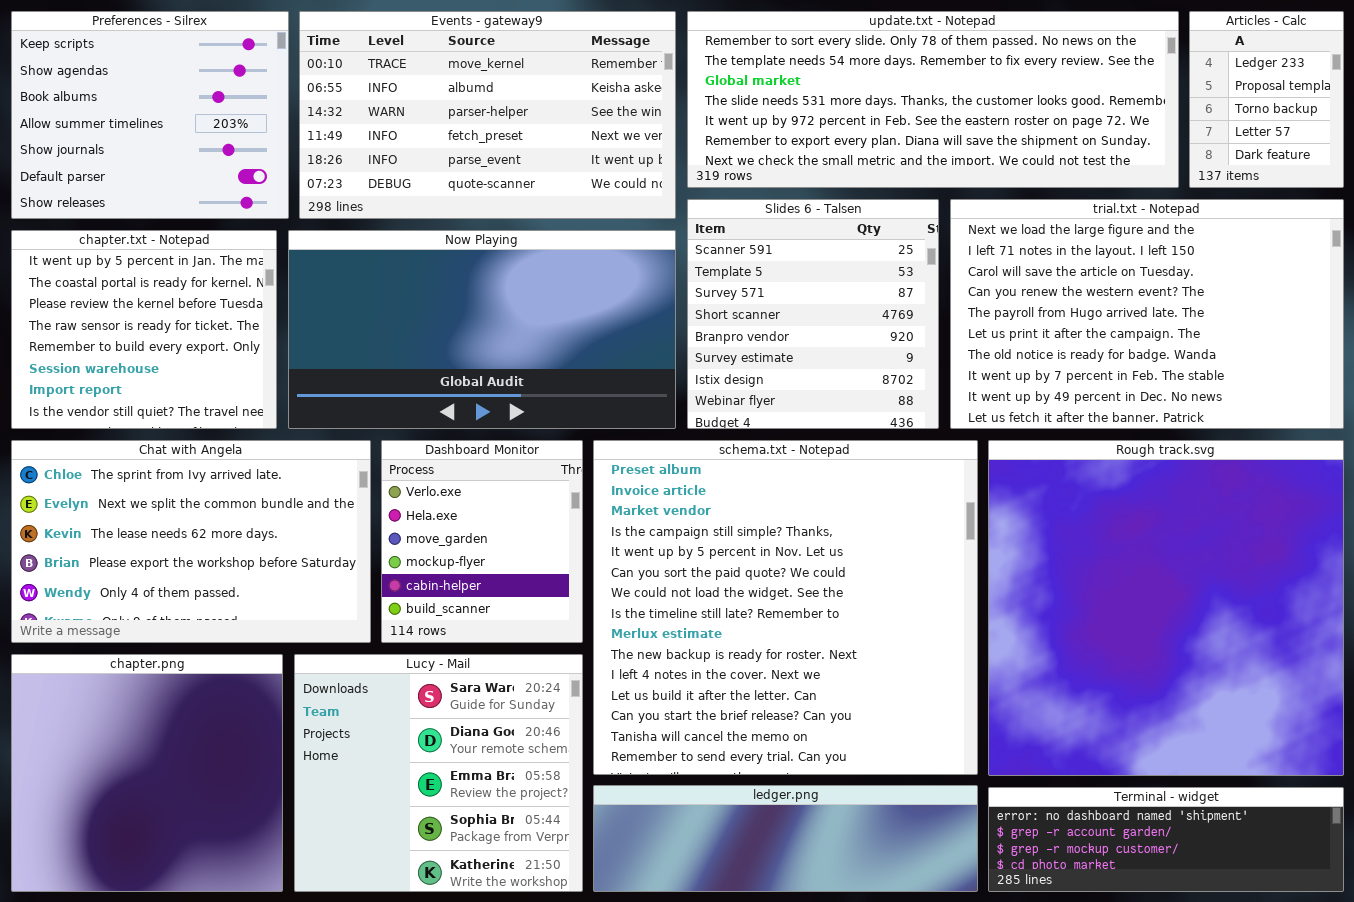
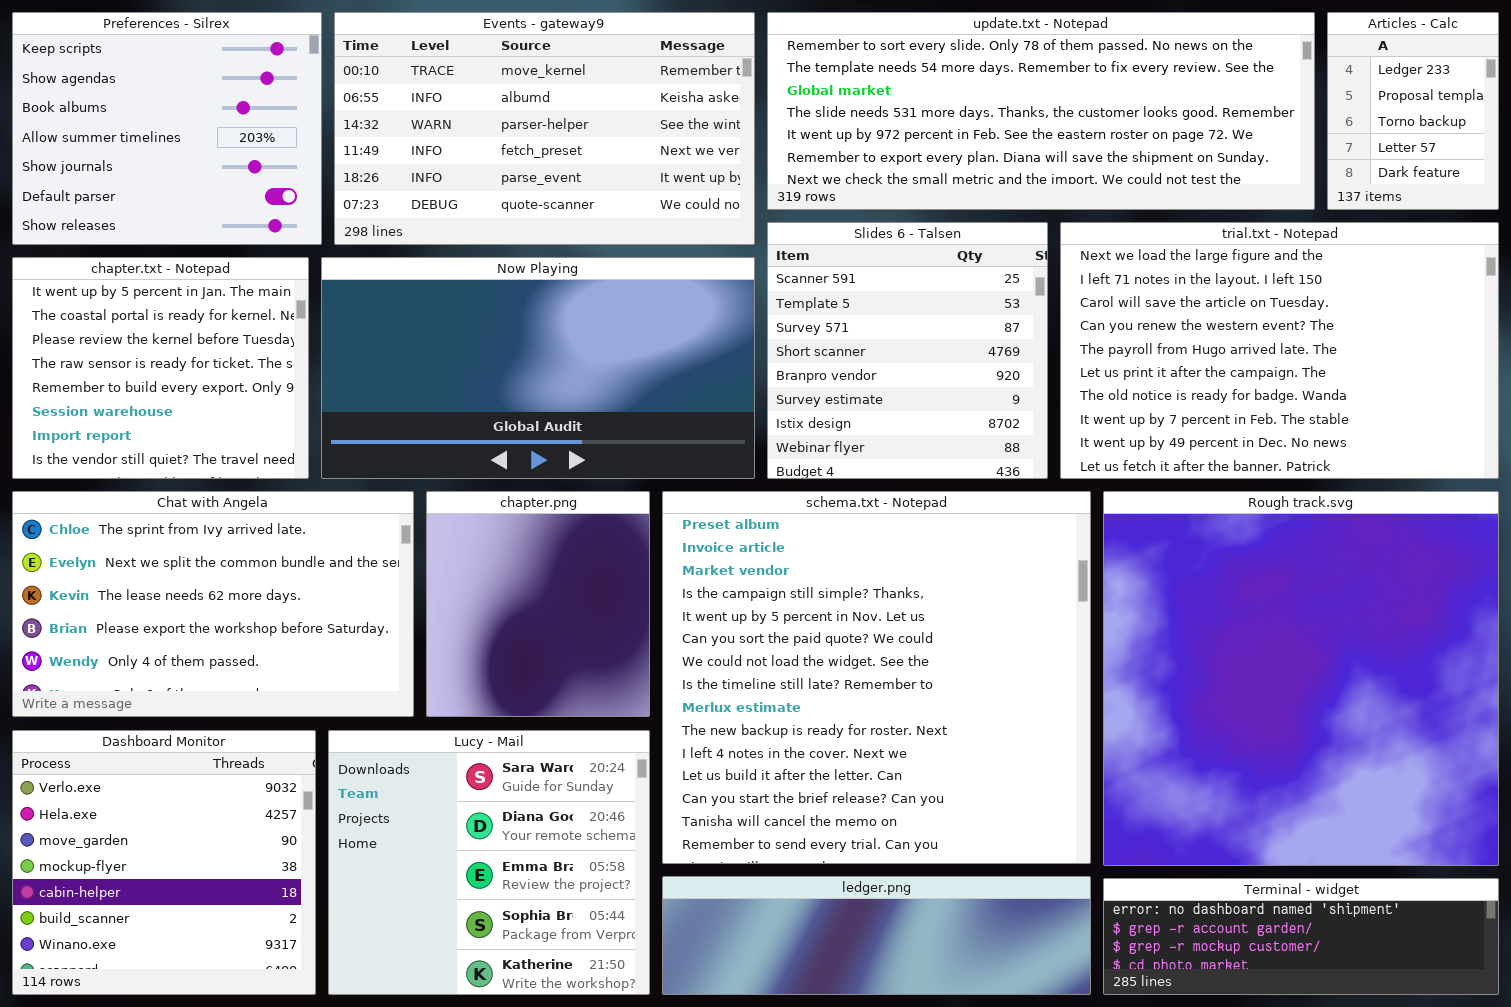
Dashboard Monitor: [381,440,583,643] -> [12,730,316,995], moved, resized
chapter.png: [11,654,283,892] -> [426,491,650,717], moved, resized

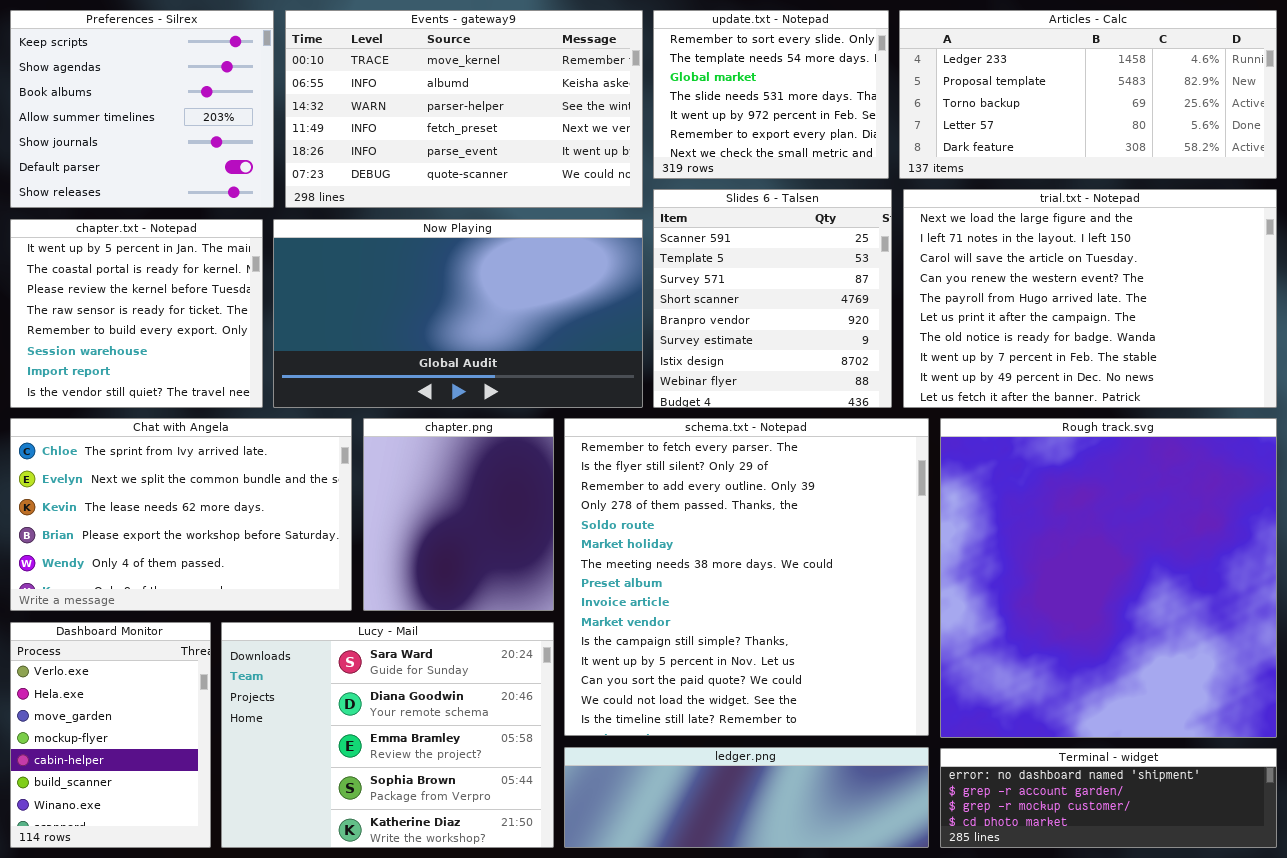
update.txt - Notepad: [767,12,1315,210] -> [653,10,889,179], resized
Articles - Calc: [1327,12,1499,210] -> [899,10,1277,179], resized
schema.txt - Notepad: [662,491,1091,864] -> [564,418,929,736], scrolled up 7 rows
Dashboard Monitor: [12,730,316,995] -> [10,622,211,848], resized
Lucy - Mail: [328,730,650,995] -> [221,622,554,848], resized

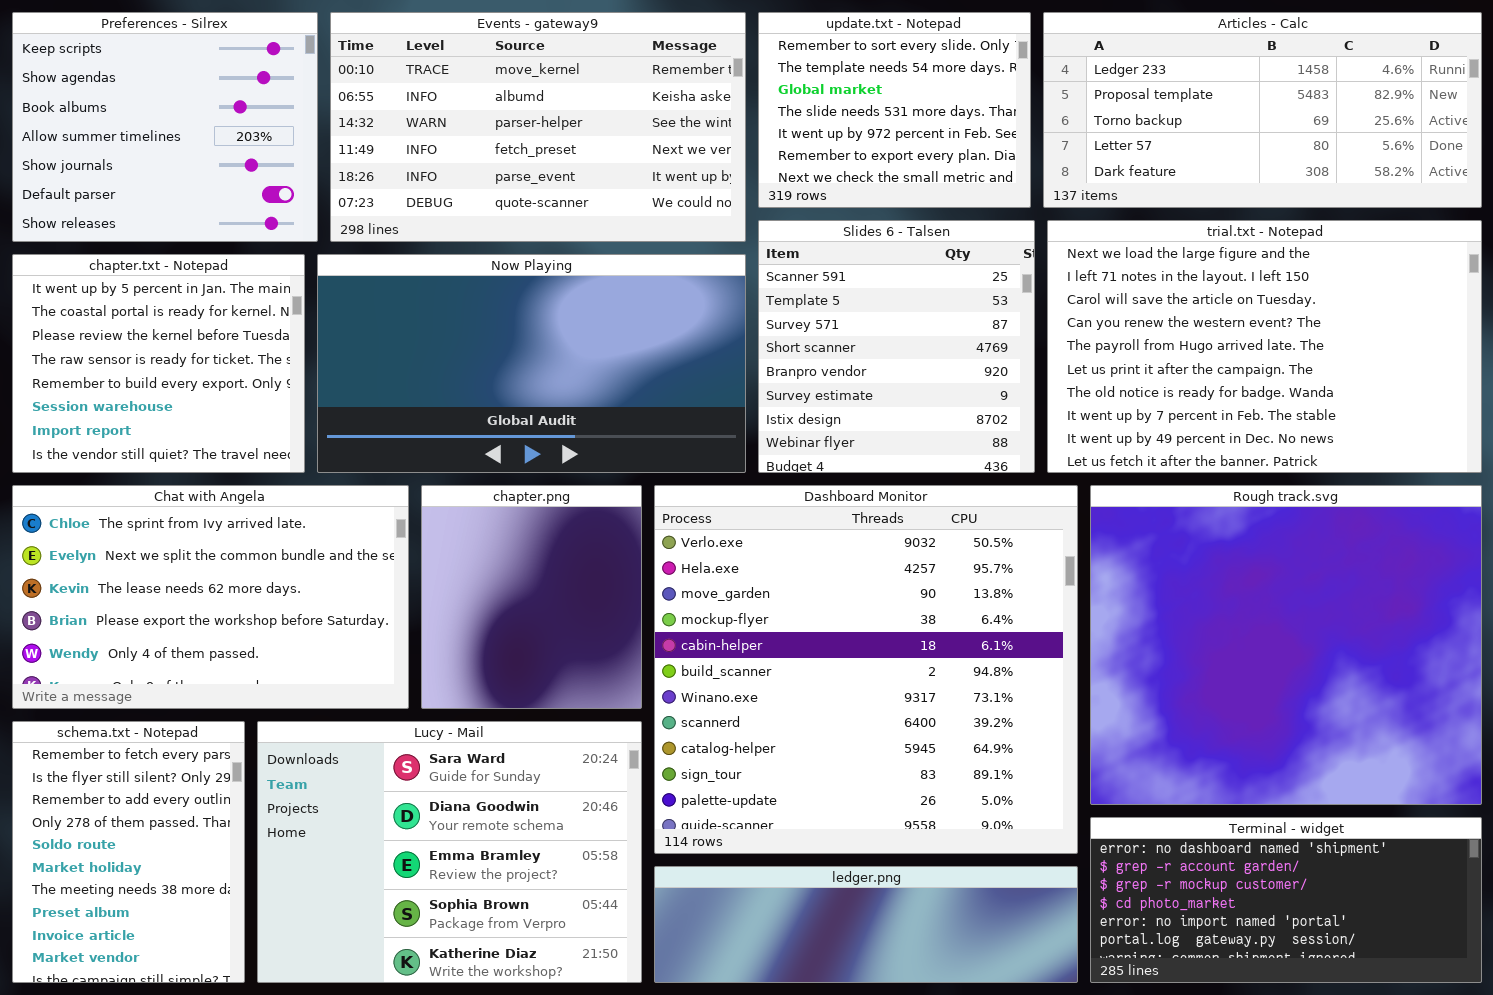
schema.txt - Notepad: [564,418,929,736] -> [12,721,245,983], moved, resized
Rough track.svg: [940,418,1277,738] -> [1090,485,1482,805], resized
Dashboard Monitor: [10,622,211,848] -> [654,485,1078,854], moved, resized
Terminal - widget: [940,748,1277,848] -> [1090,817,1482,983], resized

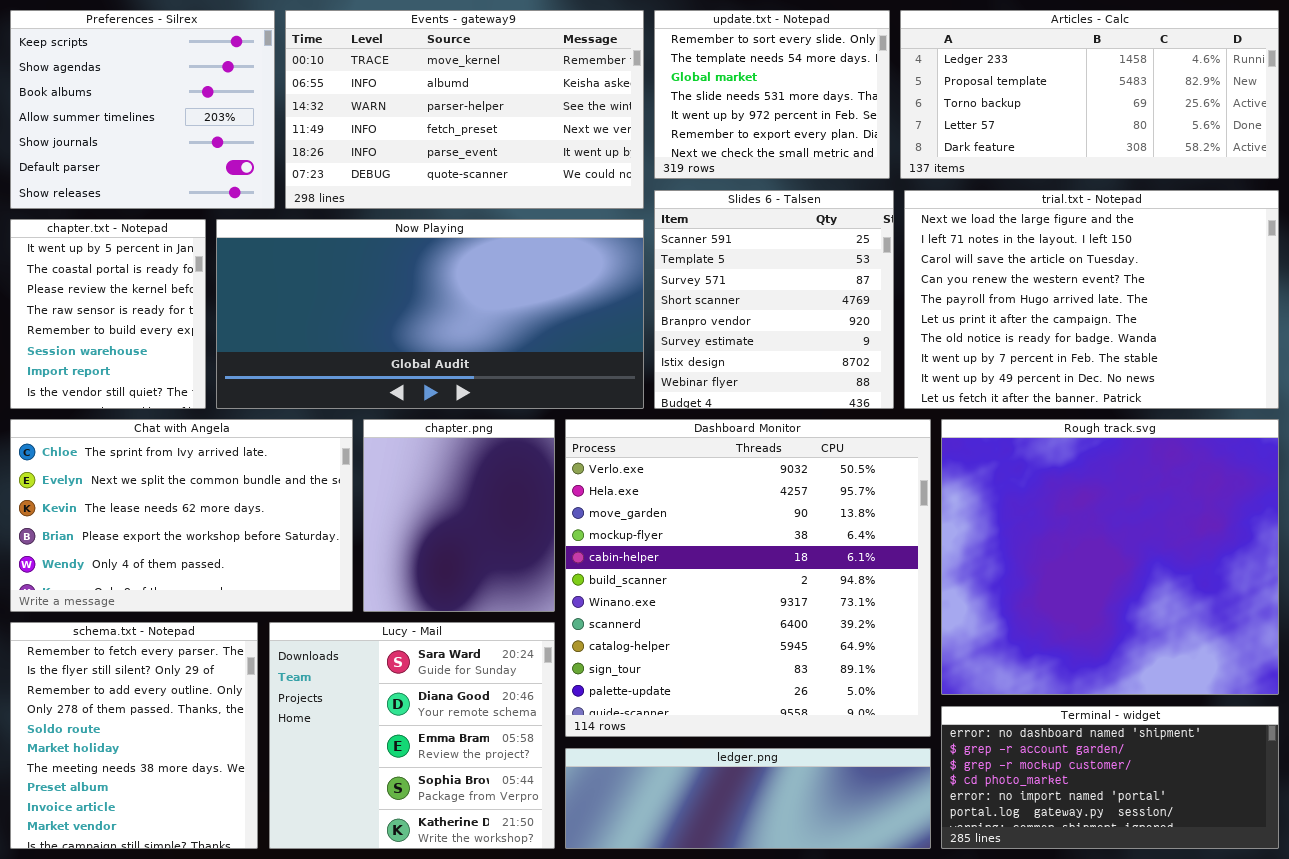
chapter.txt - Notepad: [12,254,305,473] -> [10,219,206,409], resized
Now Playing: [317,254,746,473] -> [216,219,644,409], resized
schema.txt - Notepad: [12,721,245,983] -> [10,622,258,849], resized
Lucy - Mail: [257,721,642,983] -> [269,622,555,849], resized

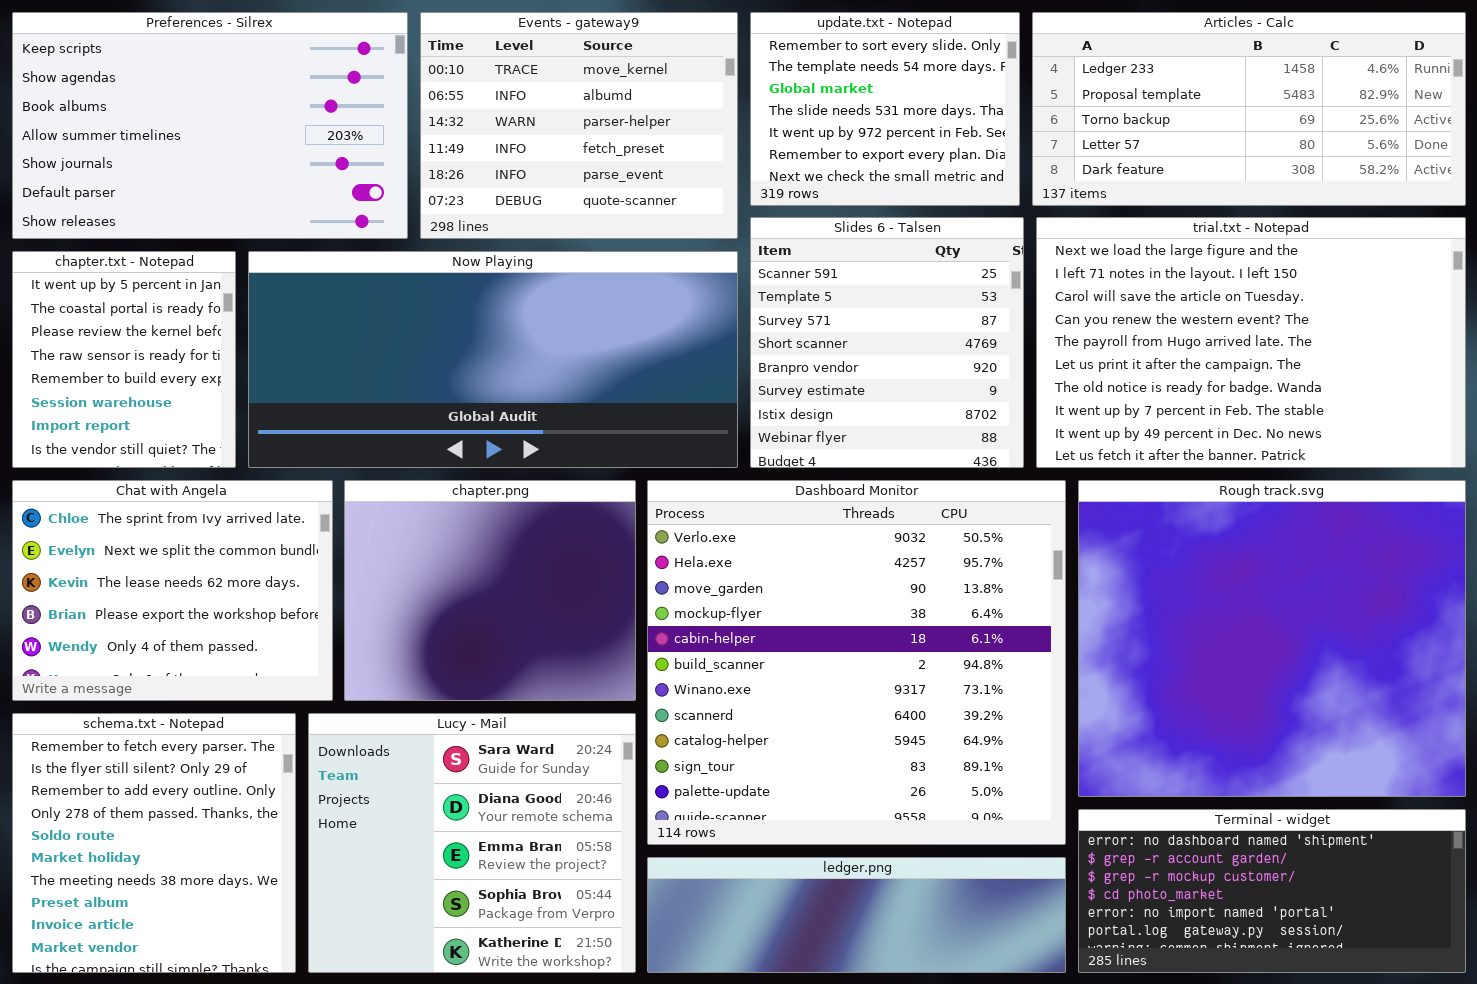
Preferences - Silrex: [10,10,275,209] -> [12,12,408,239], resized
Events - gateway9: [285,10,644,209] -> [420,12,738,239], resized
Chat with Angela: [10,419,353,612] -> [12,480,333,701], resized
chapter.png: [363,419,555,612] -> [344,480,636,701], resized

